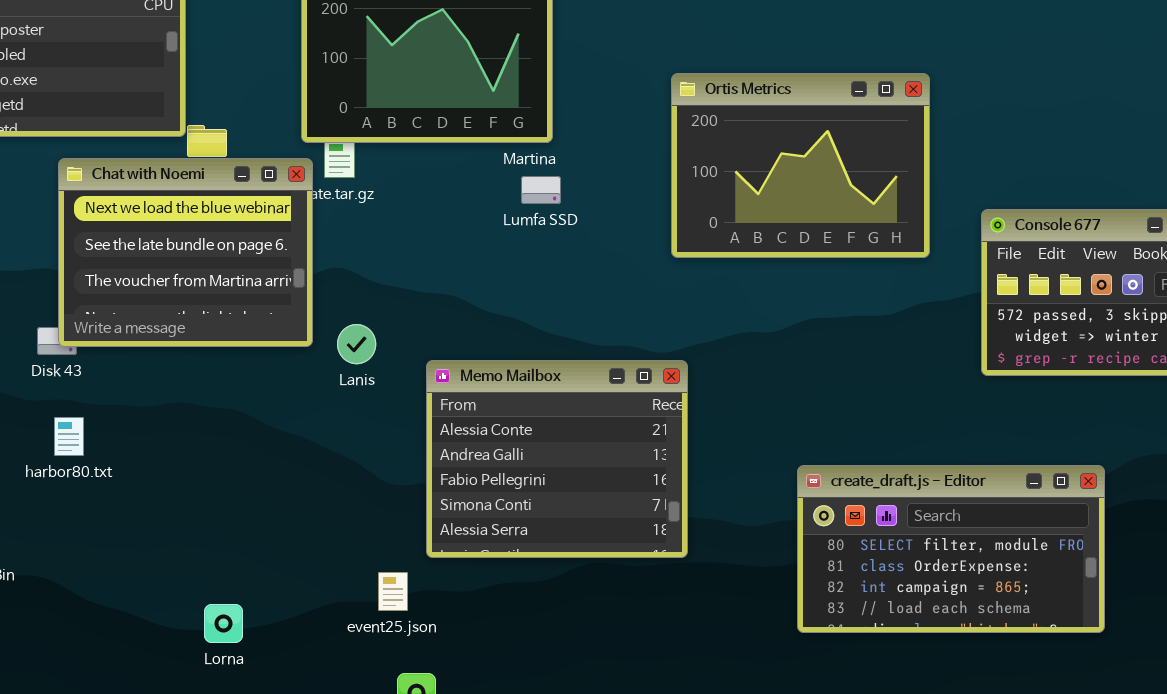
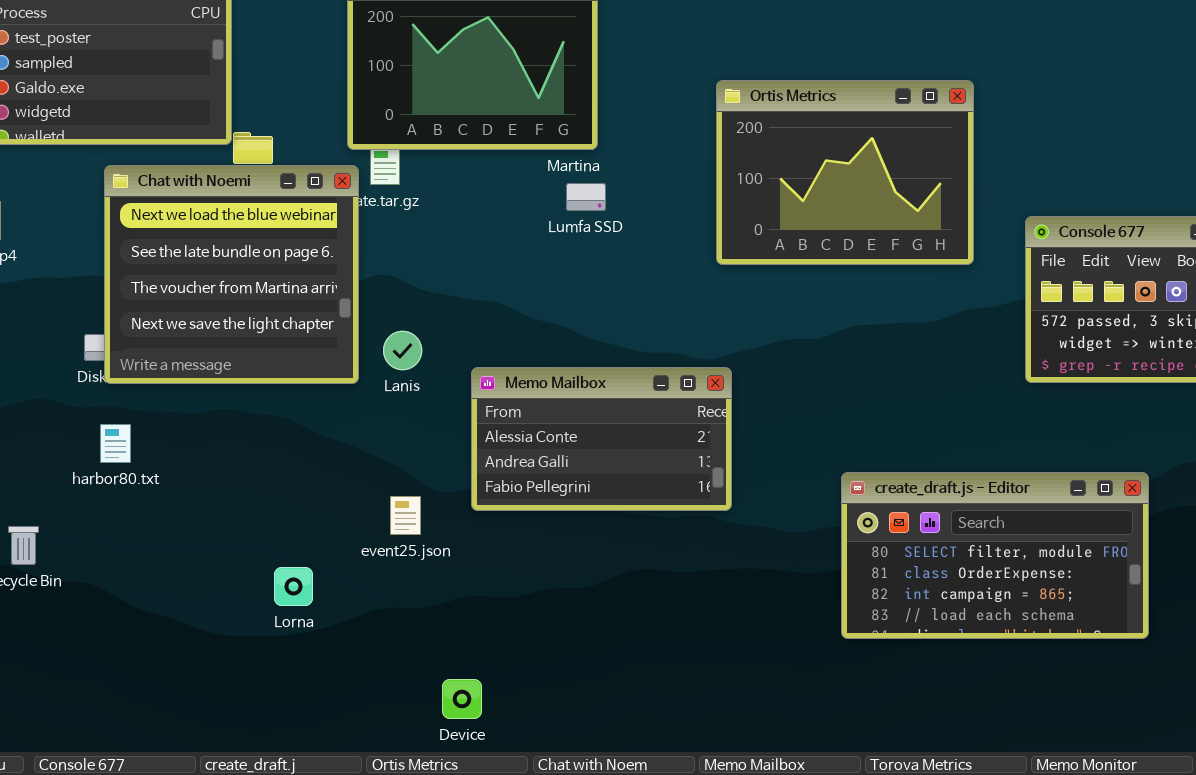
Chat with Noemi: [58,158,313,347] -> [104,165,359,384], resized
Memo Mailbox: [426,360,688,558] -> [471,367,732,511], resized
event25.json: [378,572,408,611] -> [390,496,421,535], moved
Lorna: [204,604,243,643] -> [274,567,313,606], moved

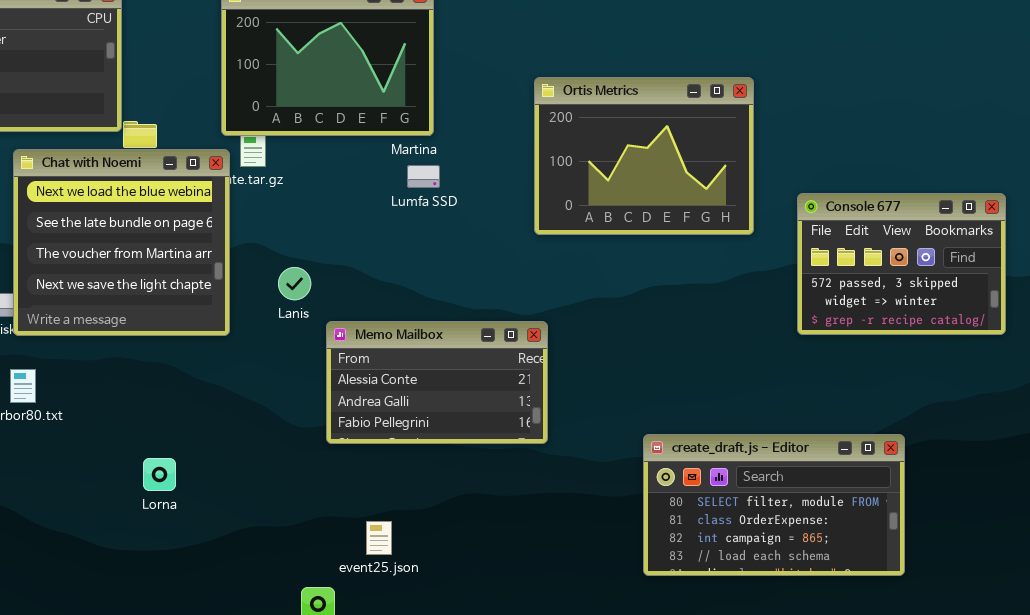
Lanis: [383,331,422,370] -> [278,267,311,300], moved
create_draft.js - Editor: [841,472,1149,639] -> [643,434,905,576], moved
event25.json: [390,496,421,535] -> [366,521,392,555], moved
Lorna: [274,567,313,606] -> [143,458,176,491], moved

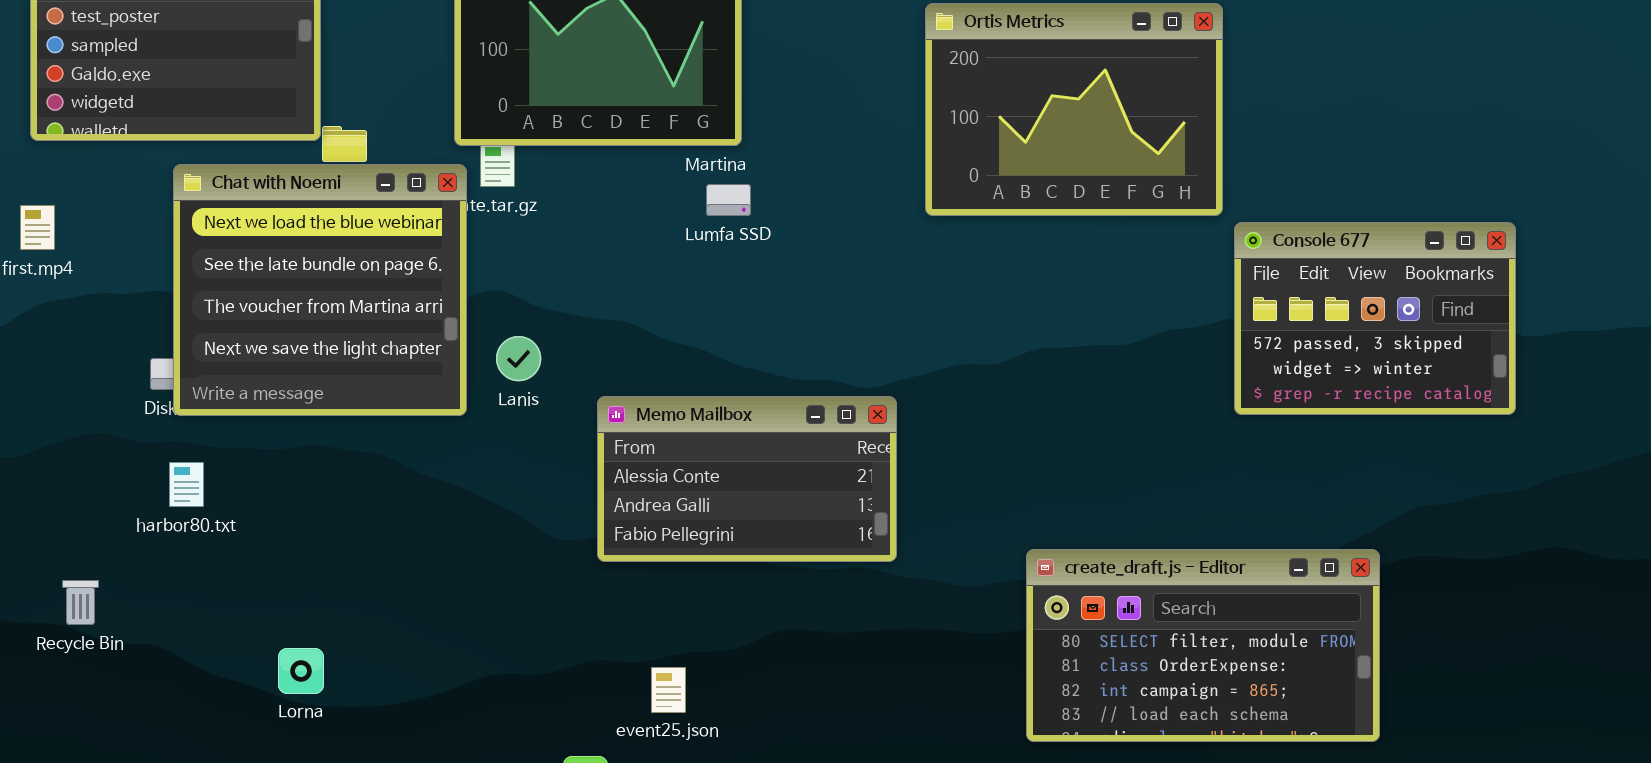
Ortis Metrics: [534,77,754,235] -> [925,3,1223,216], moved
Lanis: [278,267,311,300] -> [496,336,541,381], moved
Lorna: [143,458,176,491] -> [278,648,324,694], moved

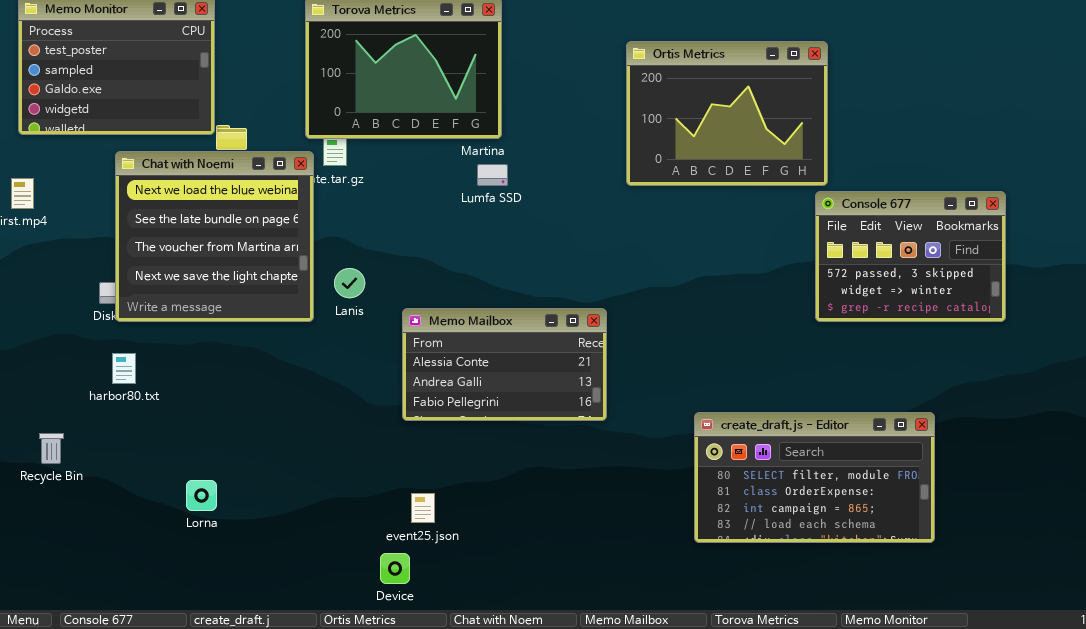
Console 677: [1234,222,1516,415] -> [815,191,1006,322], moved
event25.json: [651,667,686,713] -> [411,493,435,523], moved

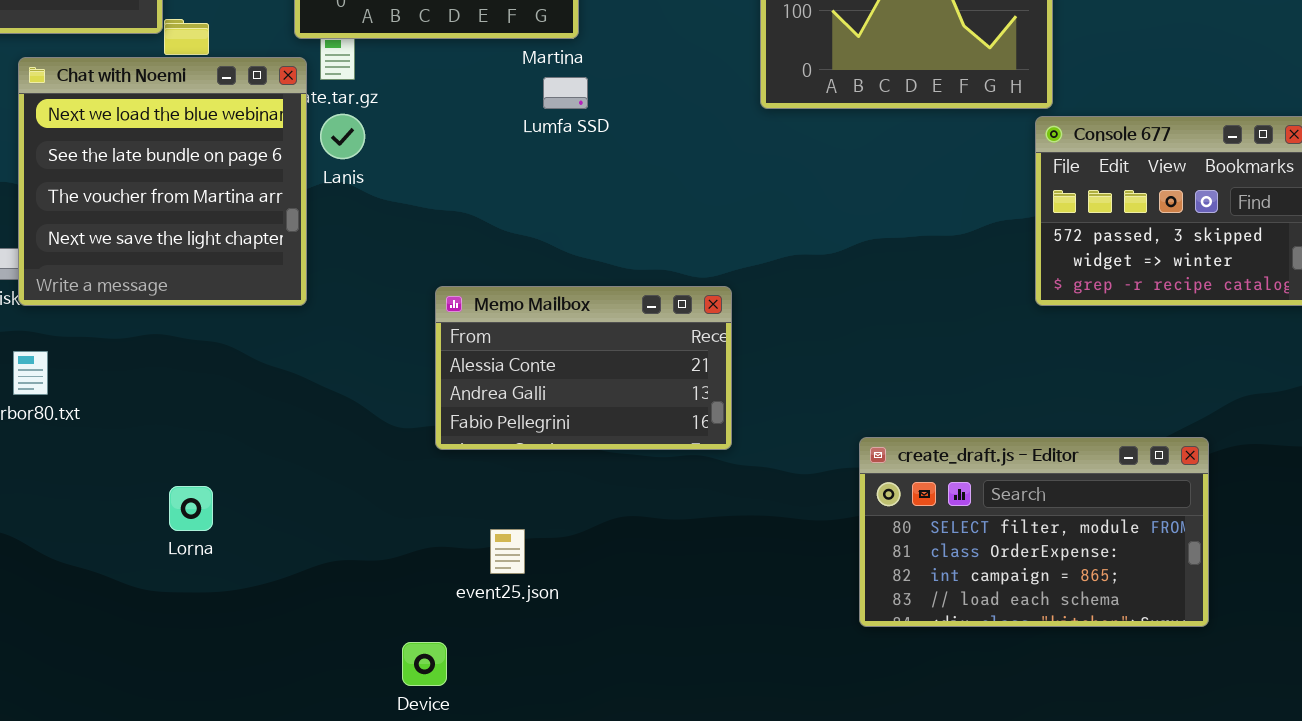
Lanis: [334,268,365,298] -> [320,114,365,159], moved
Lorna: [186,480,217,511] -> [169,486,213,531], moved
event25.json: [411,493,435,523] -> [490,529,525,574], moved

